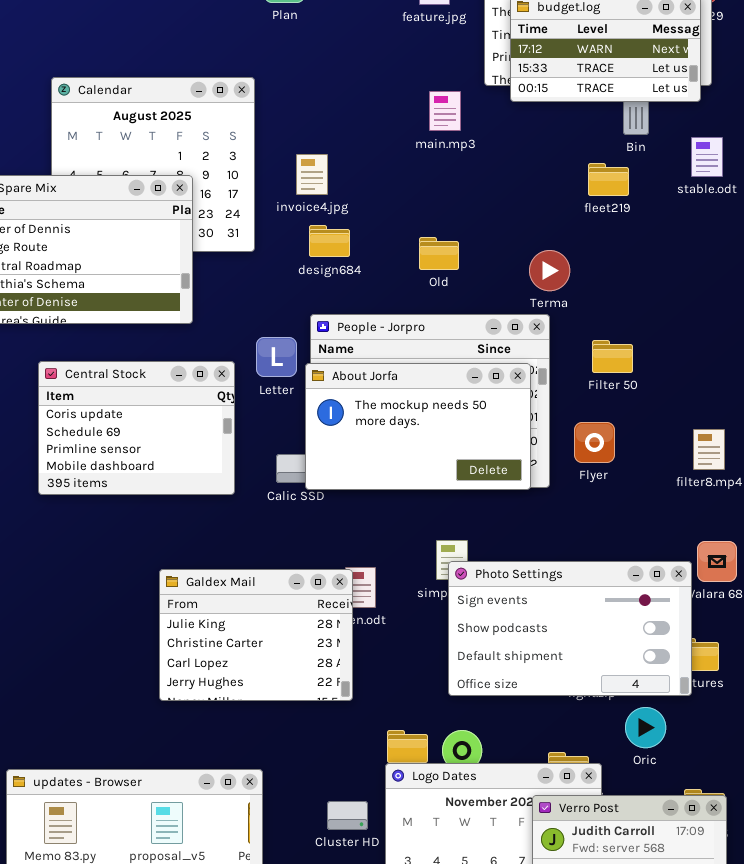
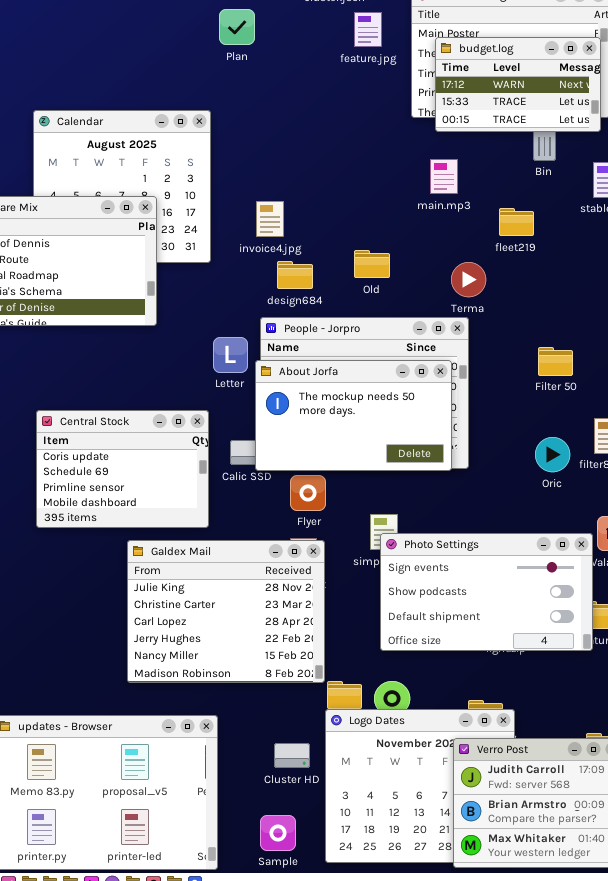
main.mp3: [429,91,461,131] -> [430,159,458,194], moved
invoice4.jpg: [296,154,328,195] -> [256,201,284,237], moved
fleet219: [588,163,629,196] -> [499,208,534,236], moved
design684: [309,225,350,257] -> [277,261,313,289], moved
Filter 50: [592,340,633,373] -> [538,347,573,376], moved
Central Stock: [38,361,235,495] -> [36,410,209,528], moved
Flyer: [574,422,615,463] -> [290,475,326,511], moved
Galdex Mail: [159,569,353,701] -> [127,540,325,683], resized
Oric: [625,707,666,748] -> [535,437,570,472], moved

